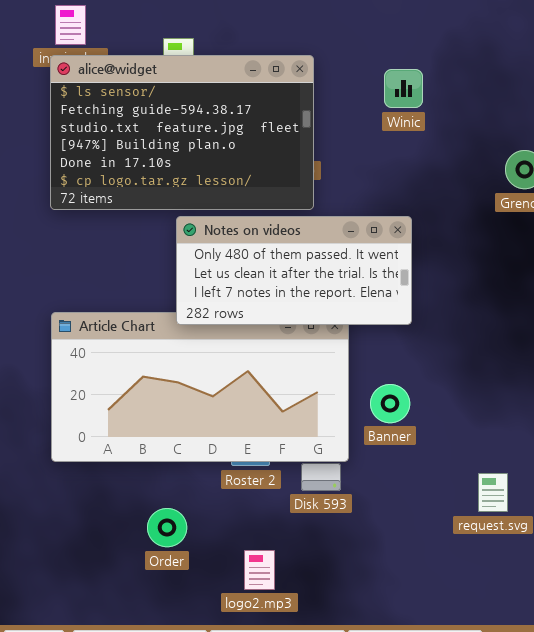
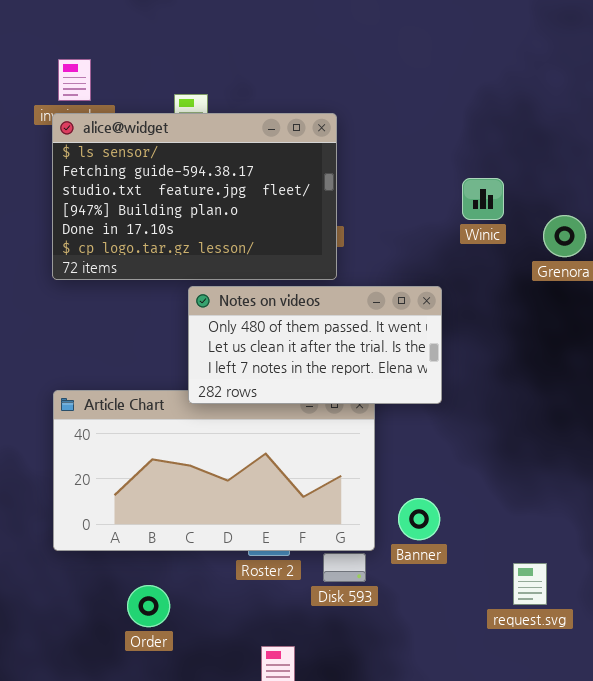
Winic: [384,69,423,108] -> [462,178,504,220], moved
Banner: [370,384,410,423] -> [398,498,440,540], moved
Order: [147,508,187,547] -> [127,585,170,627], moved

